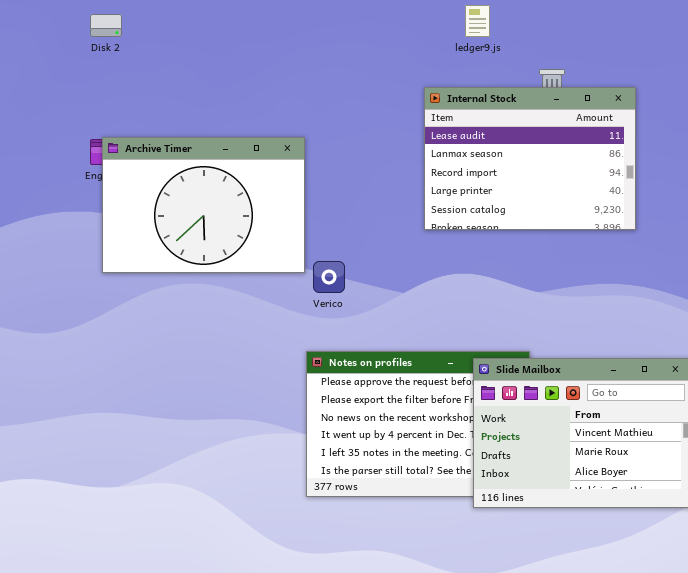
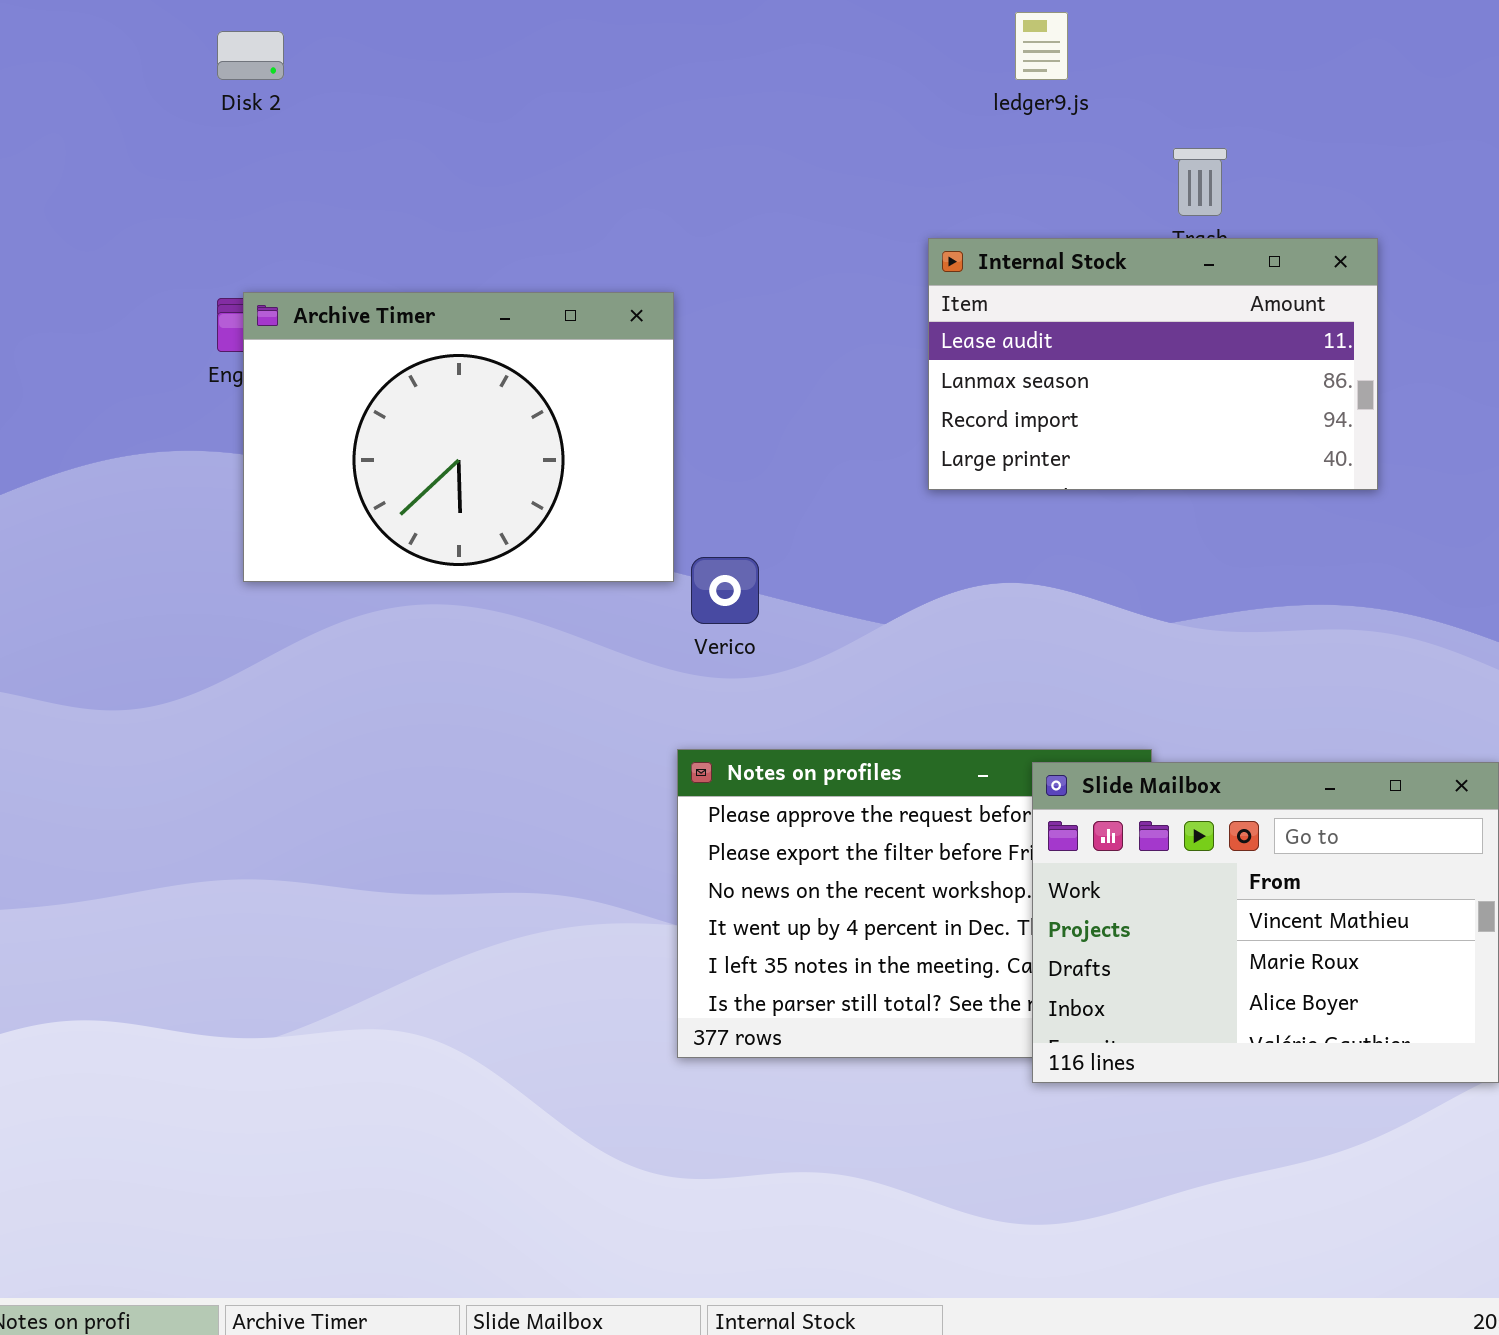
Internal Stock: [424,87,636,230] -> [928,238,1378,490], resized

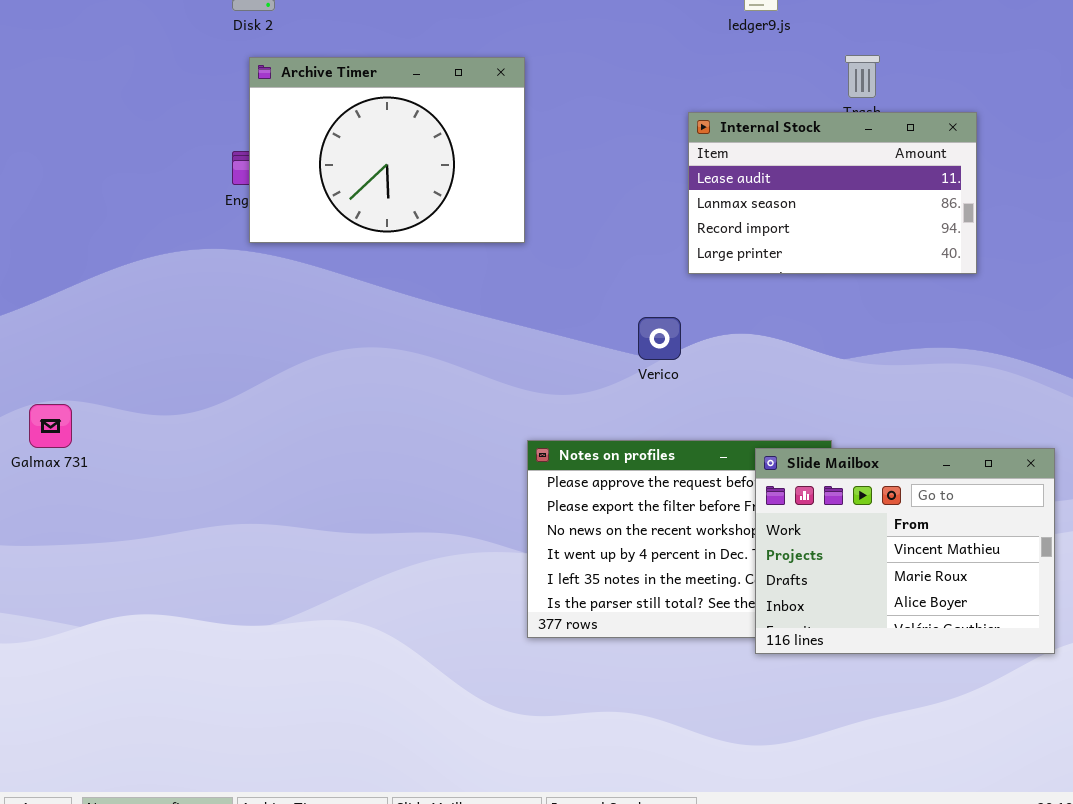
Archive Timer: [243,292,674,582] -> [249,57,525,243], moved
Verico: [691,557,759,624] -> [638,317,681,360], moved

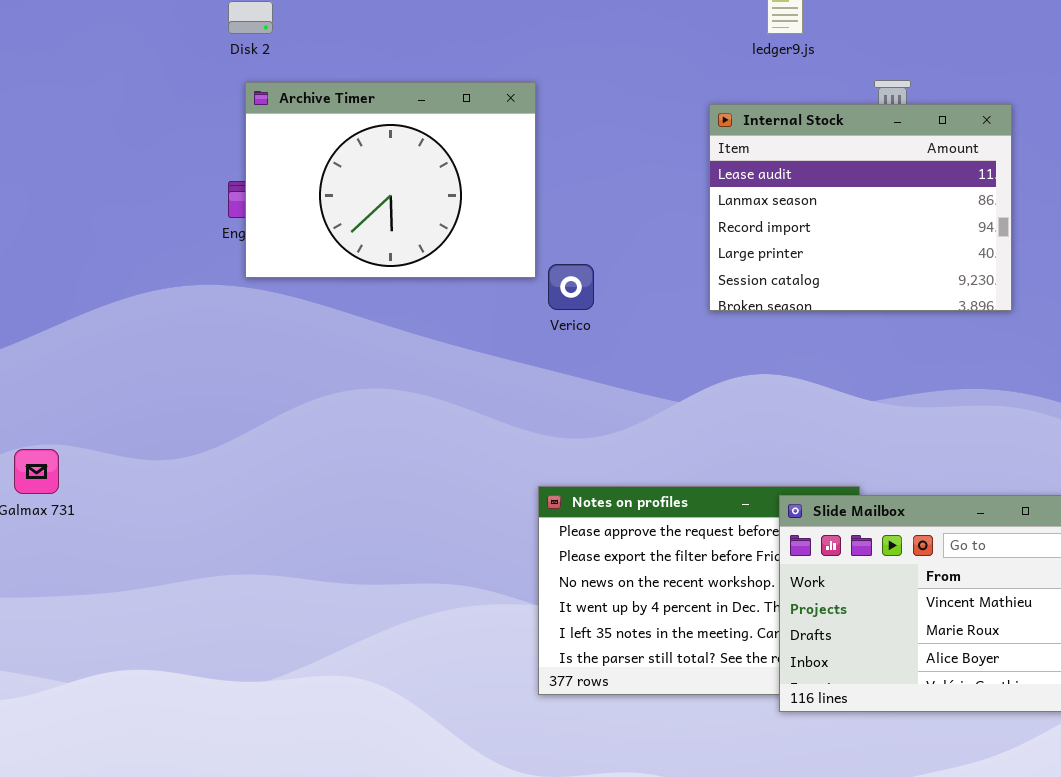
Internal Stock: [688,112,977,274] -> [709,104,1012,311], resized
Verico: [638,317,681,360] -> [548,264,594,310], moved

